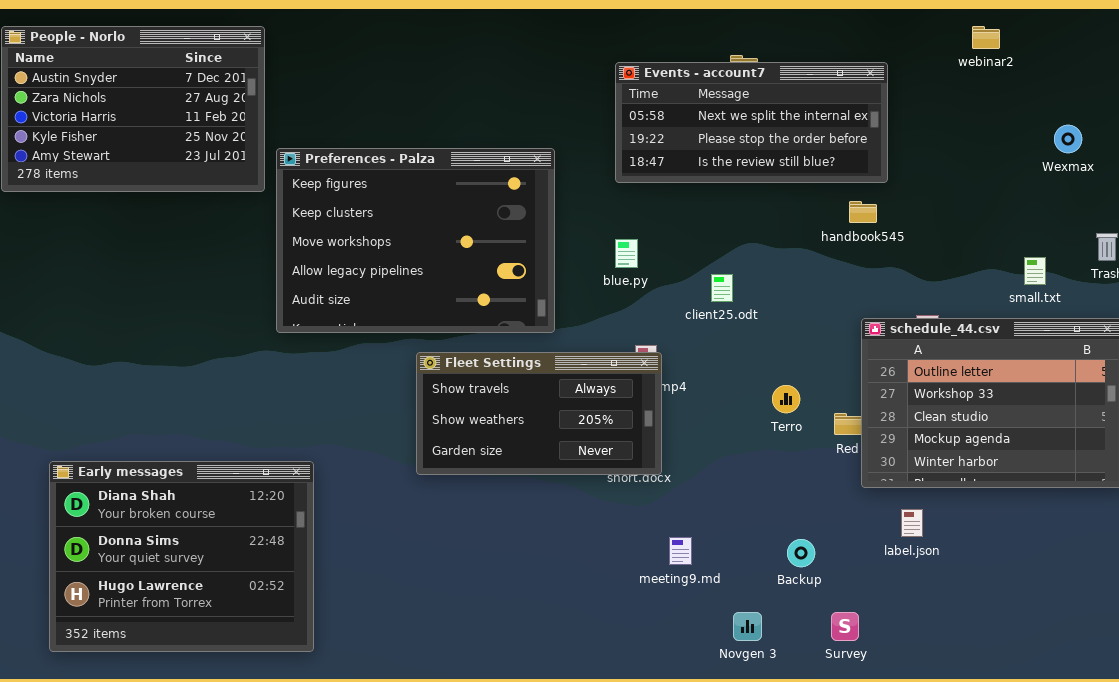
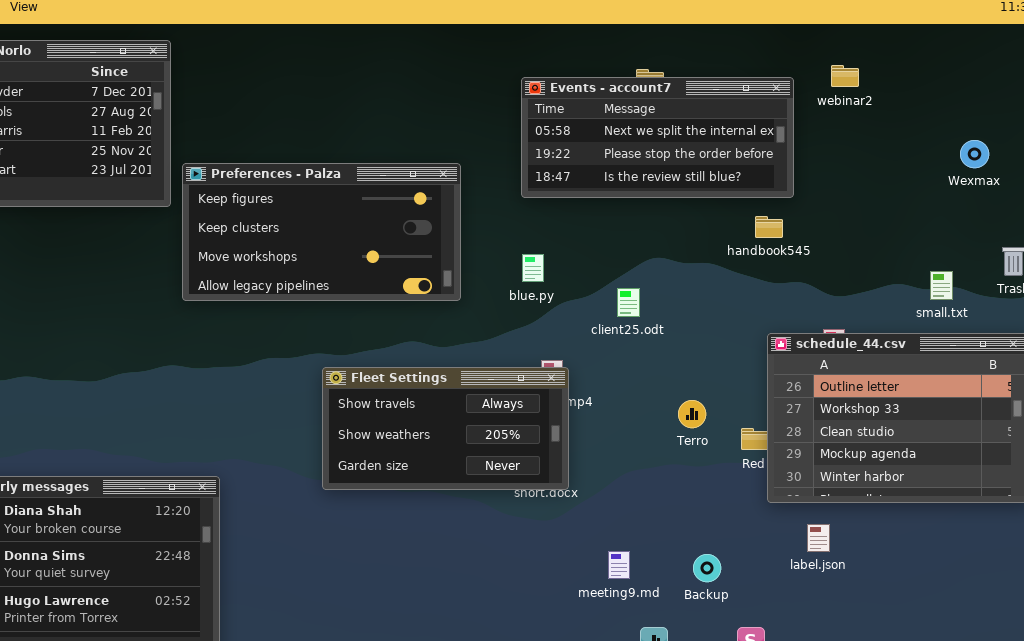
webinar2: [972,26,1000,49] -> [831,65,859,87], moved
Preferences - Palza: [276,148,555,333] -> [182,163,461,301], resized
meeting9.md: [669,537,692,565] -> [608,551,630,579], moved

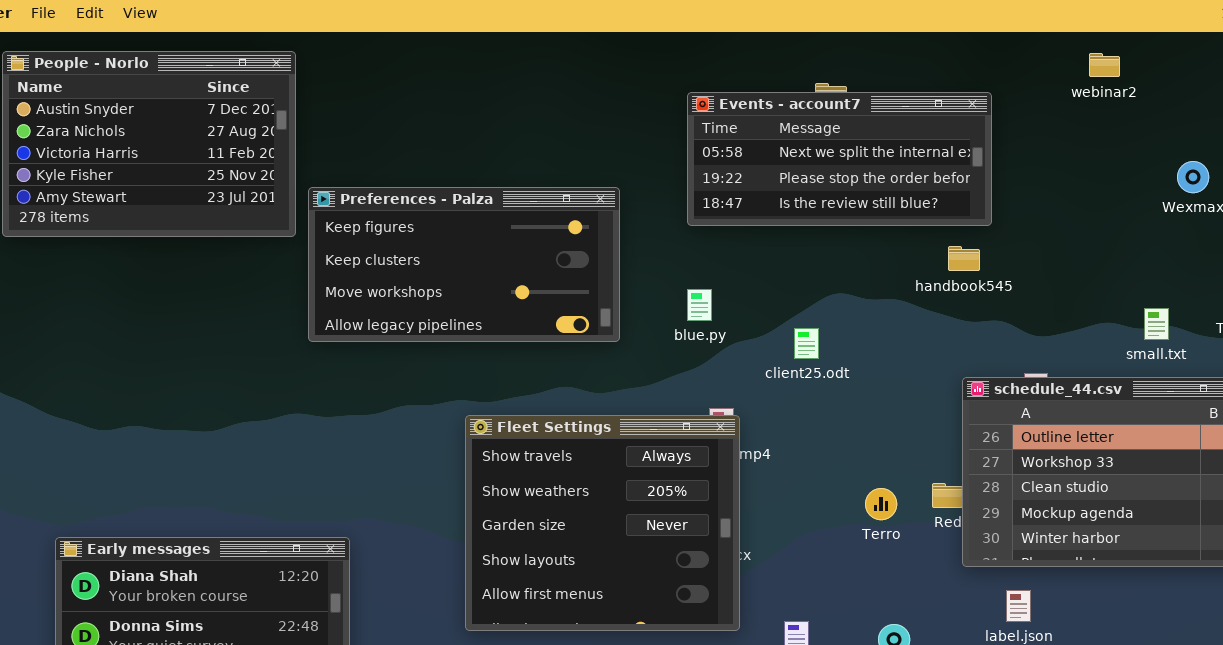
webinar2: [831,65,859,87] -> [1089,53,1120,77], moved
Fleet Settings: [322,367,569,490] -> [465,415,740,631], resized
Terro: [678,400,706,428] -> [865,488,897,520], moved

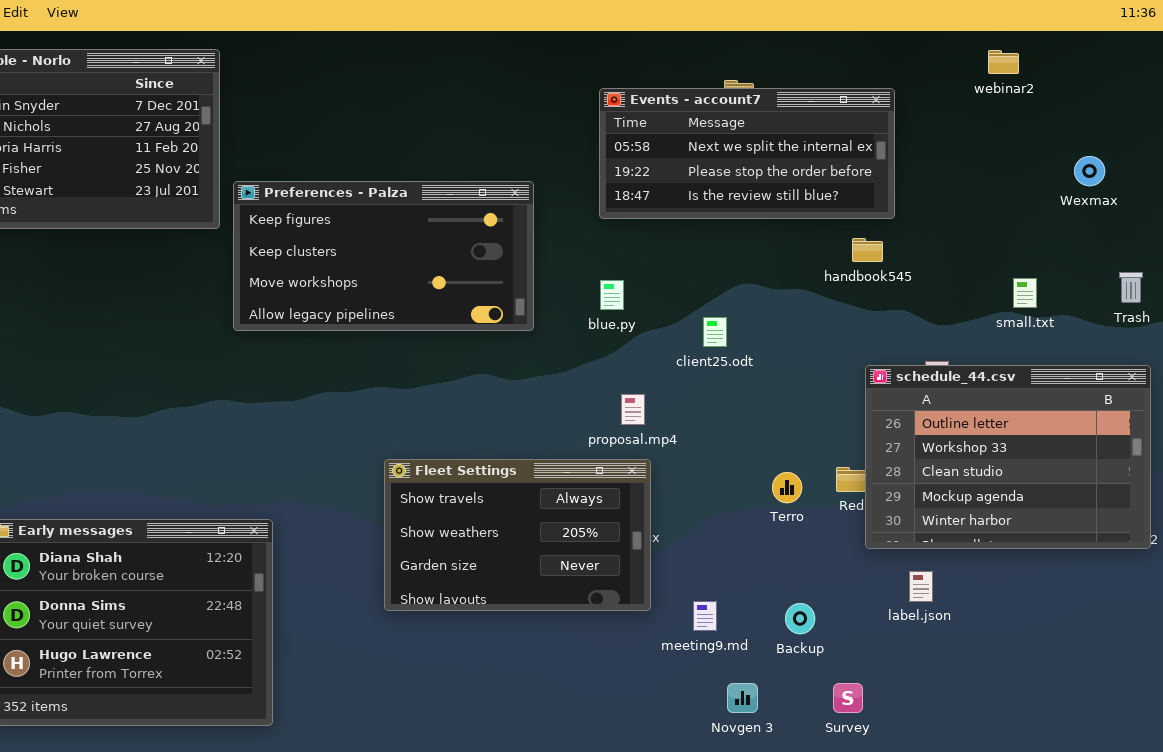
small.txt: [1144,308,1169,340] -> [1013,278,1037,308], moved
Fleet Settings: [465,415,740,631] -> [384,459,651,611], resized

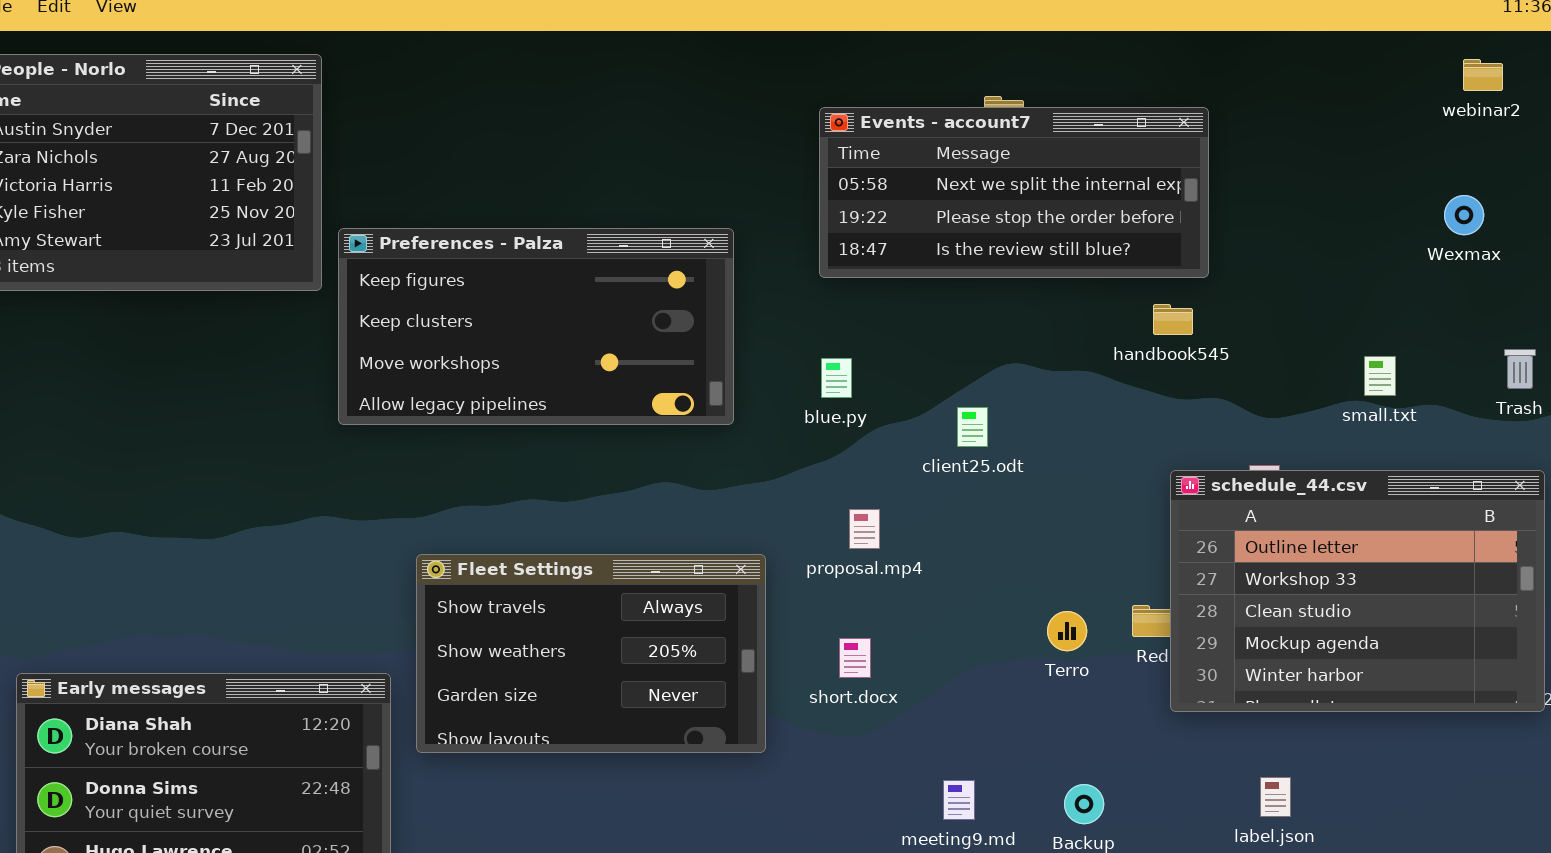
webinar2: [988,50,1019,74] -> [1463,59,1503,91], moved
Fleet Settings: [384,459,651,611] -> [416,554,766,753], moved
label.json: [909,571,933,602] -> [1260,777,1291,817], moved

